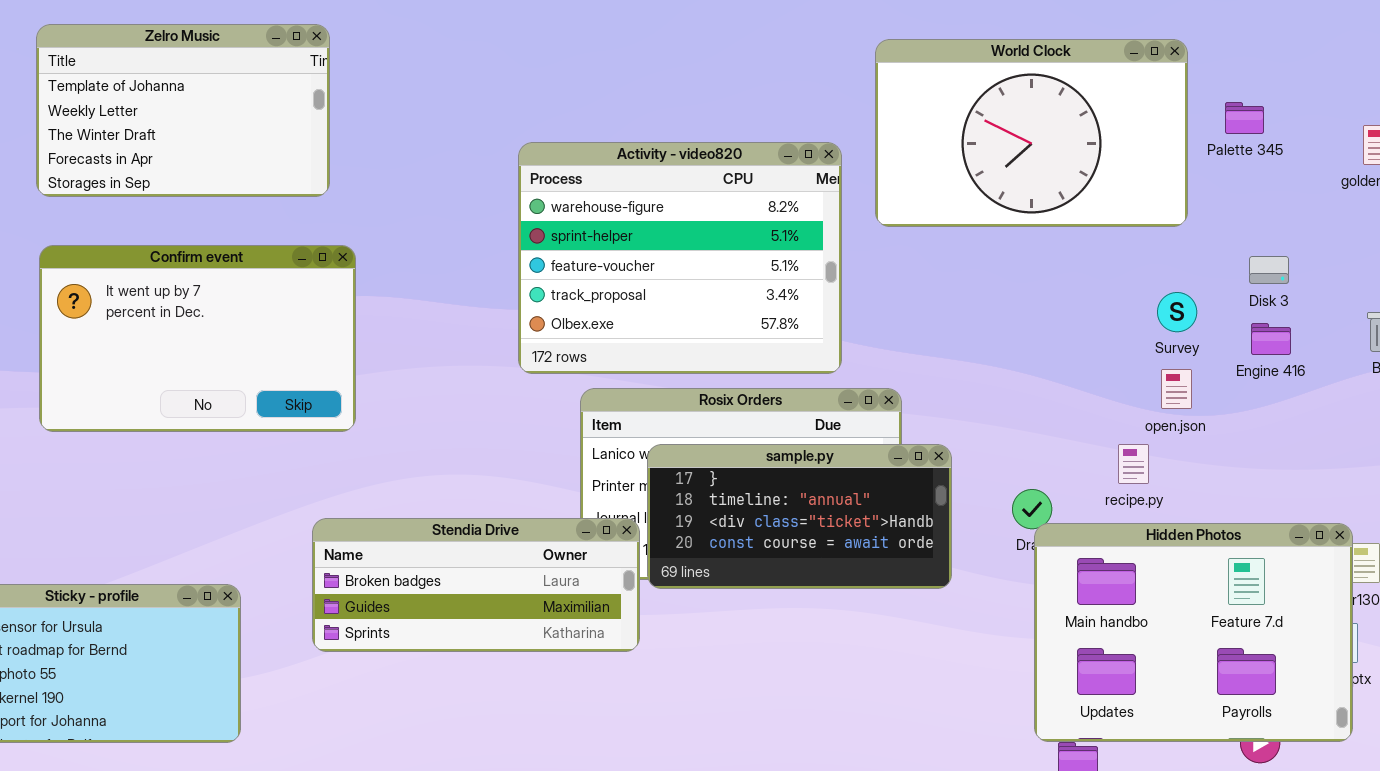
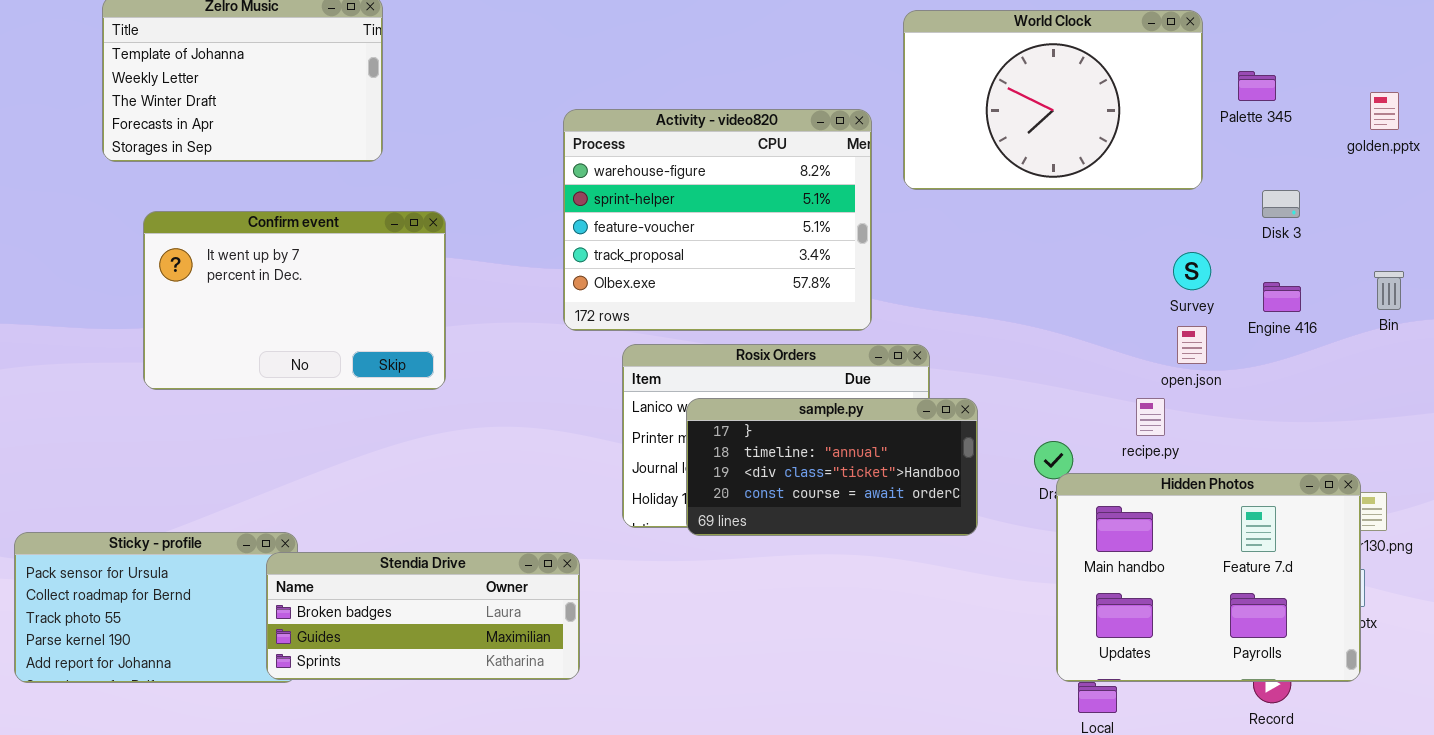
Confirm event: [39,245,356,432] -> [143,211,446,390], moved
Disk 3: [1249,256,1289,284] -> [1262,190,1300,218], moved
Stendia Drive: [312,518,640,652] -> [266,552,580,680], moved

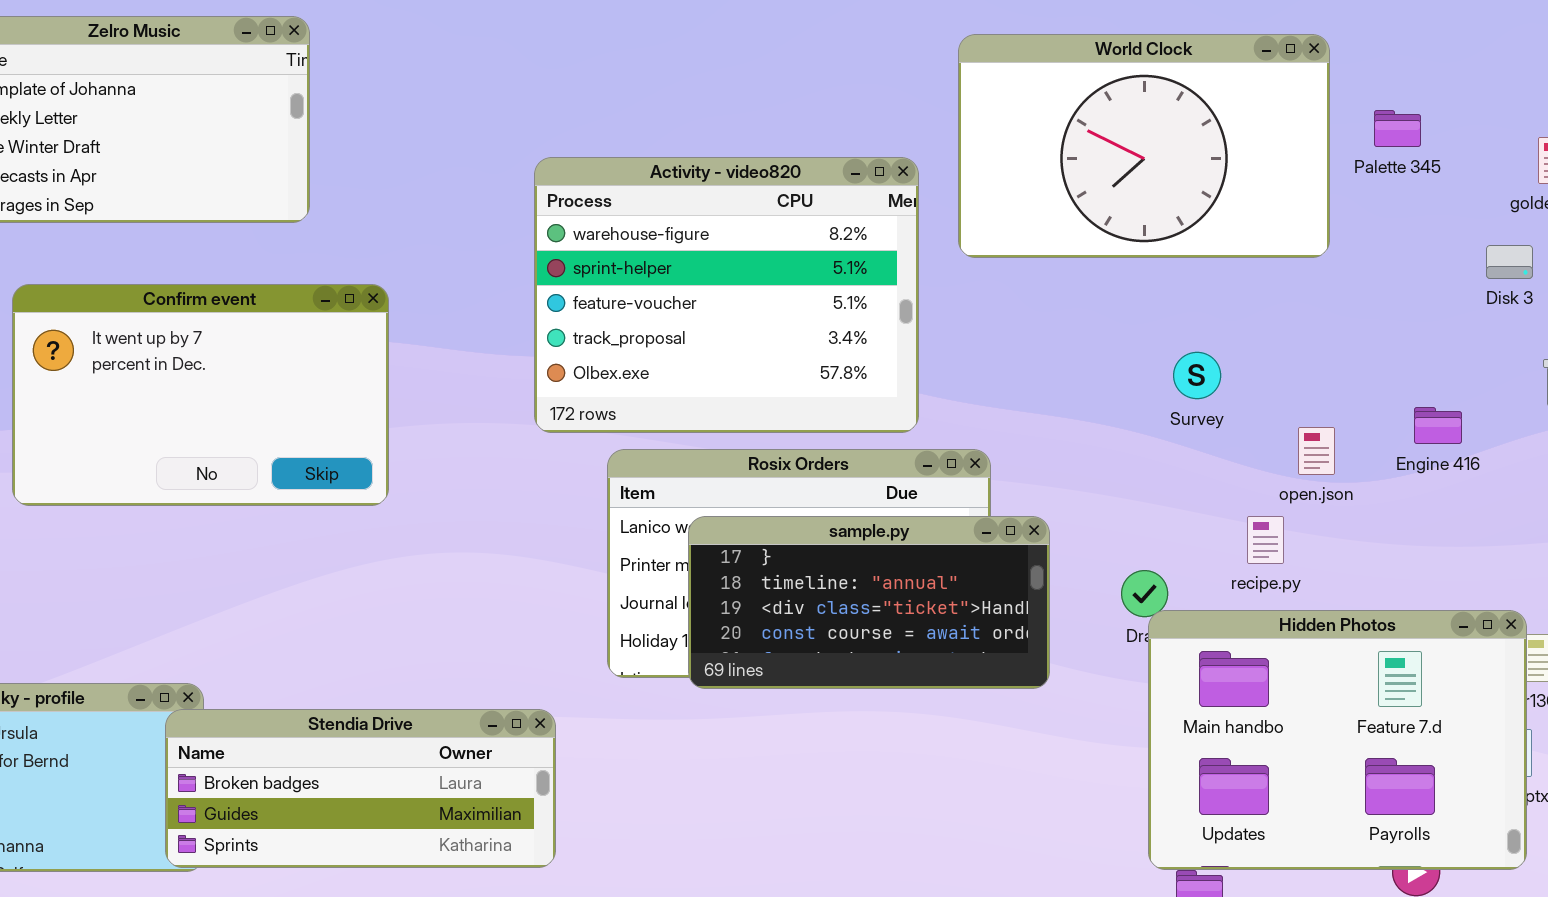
Disk 3: [1262,190,1300,218] -> [1486,245,1533,279], moved
Survey: [1173,252,1211,290] -> [1173,352,1221,399], moved
Engine 416: [1263,282,1301,312] -> [1414,407,1462,444], moved

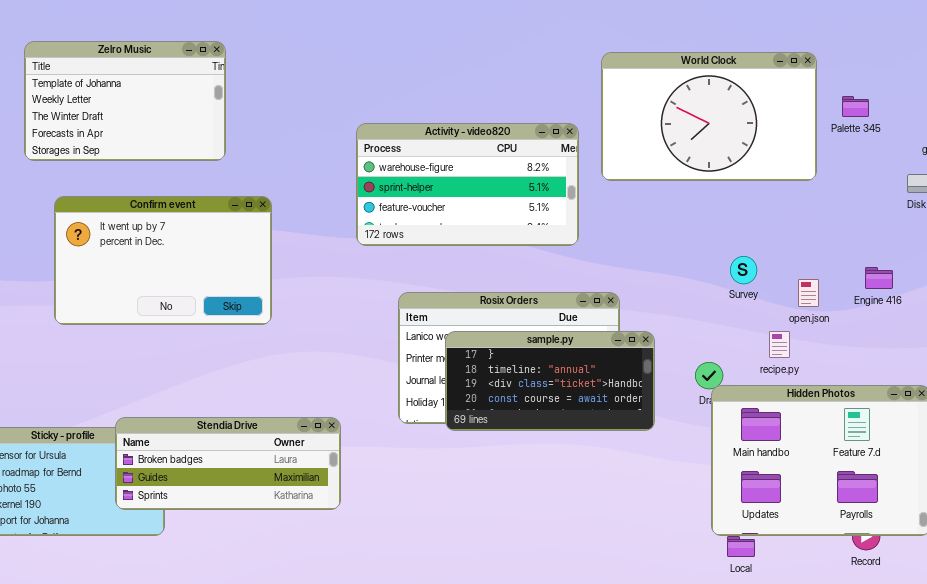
Activity - video820: [534,157,919,433] -> [356,123,579,246], resized
Survey: [1173,352,1221,399] -> [730,256,757,284], moved
Stendia Drive: [165,709,556,868] -> [115,417,341,510], moved

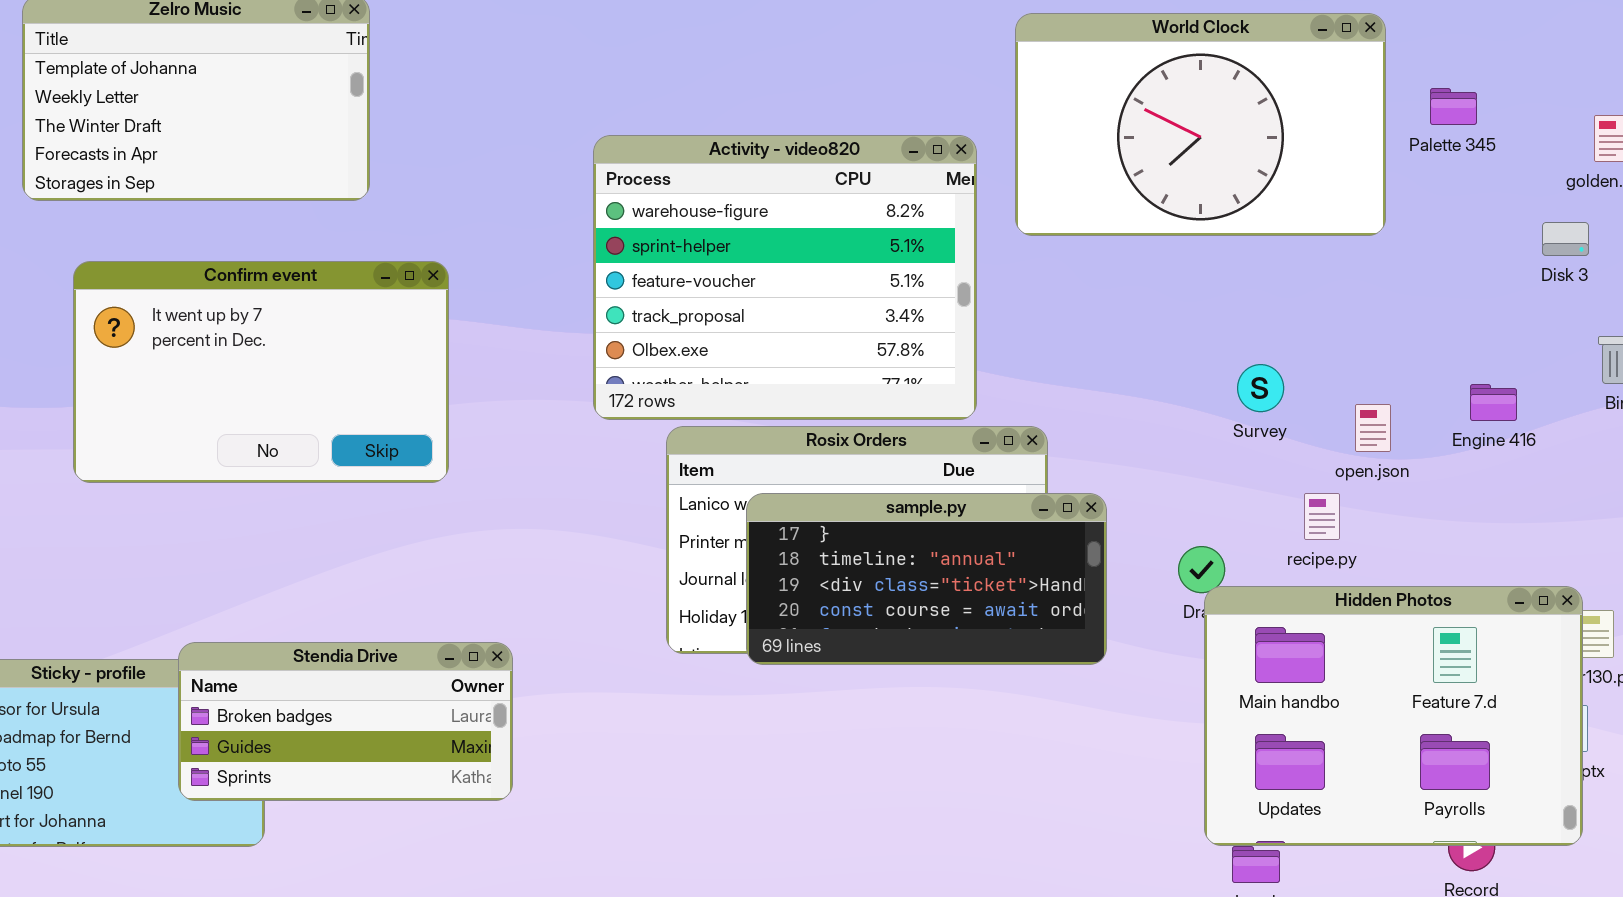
Activity - video820: [356,123,579,246] -> [593,135,977,420], resized
Stendia Drive: [115,417,341,510] -> [178,642,513,801], resized

